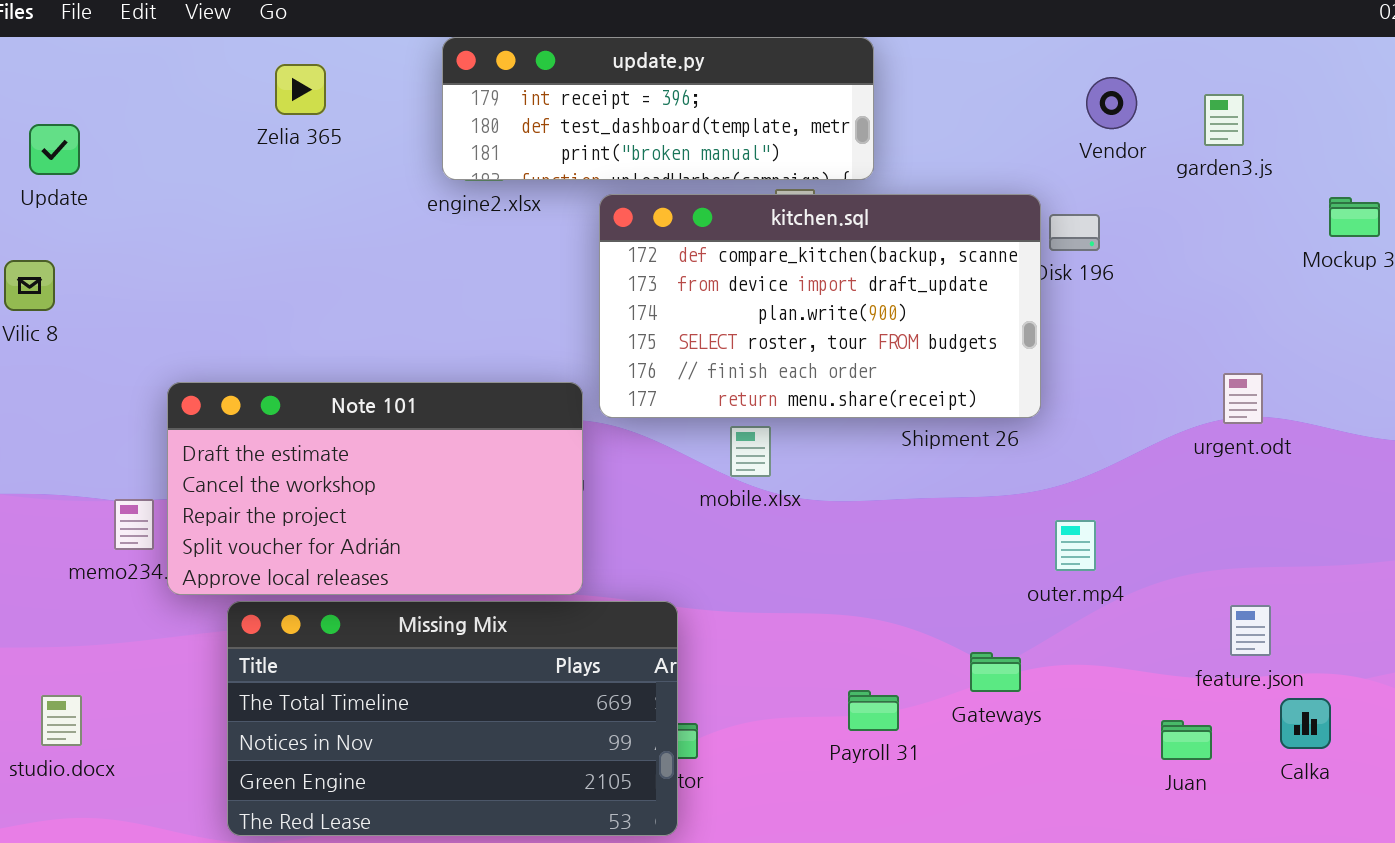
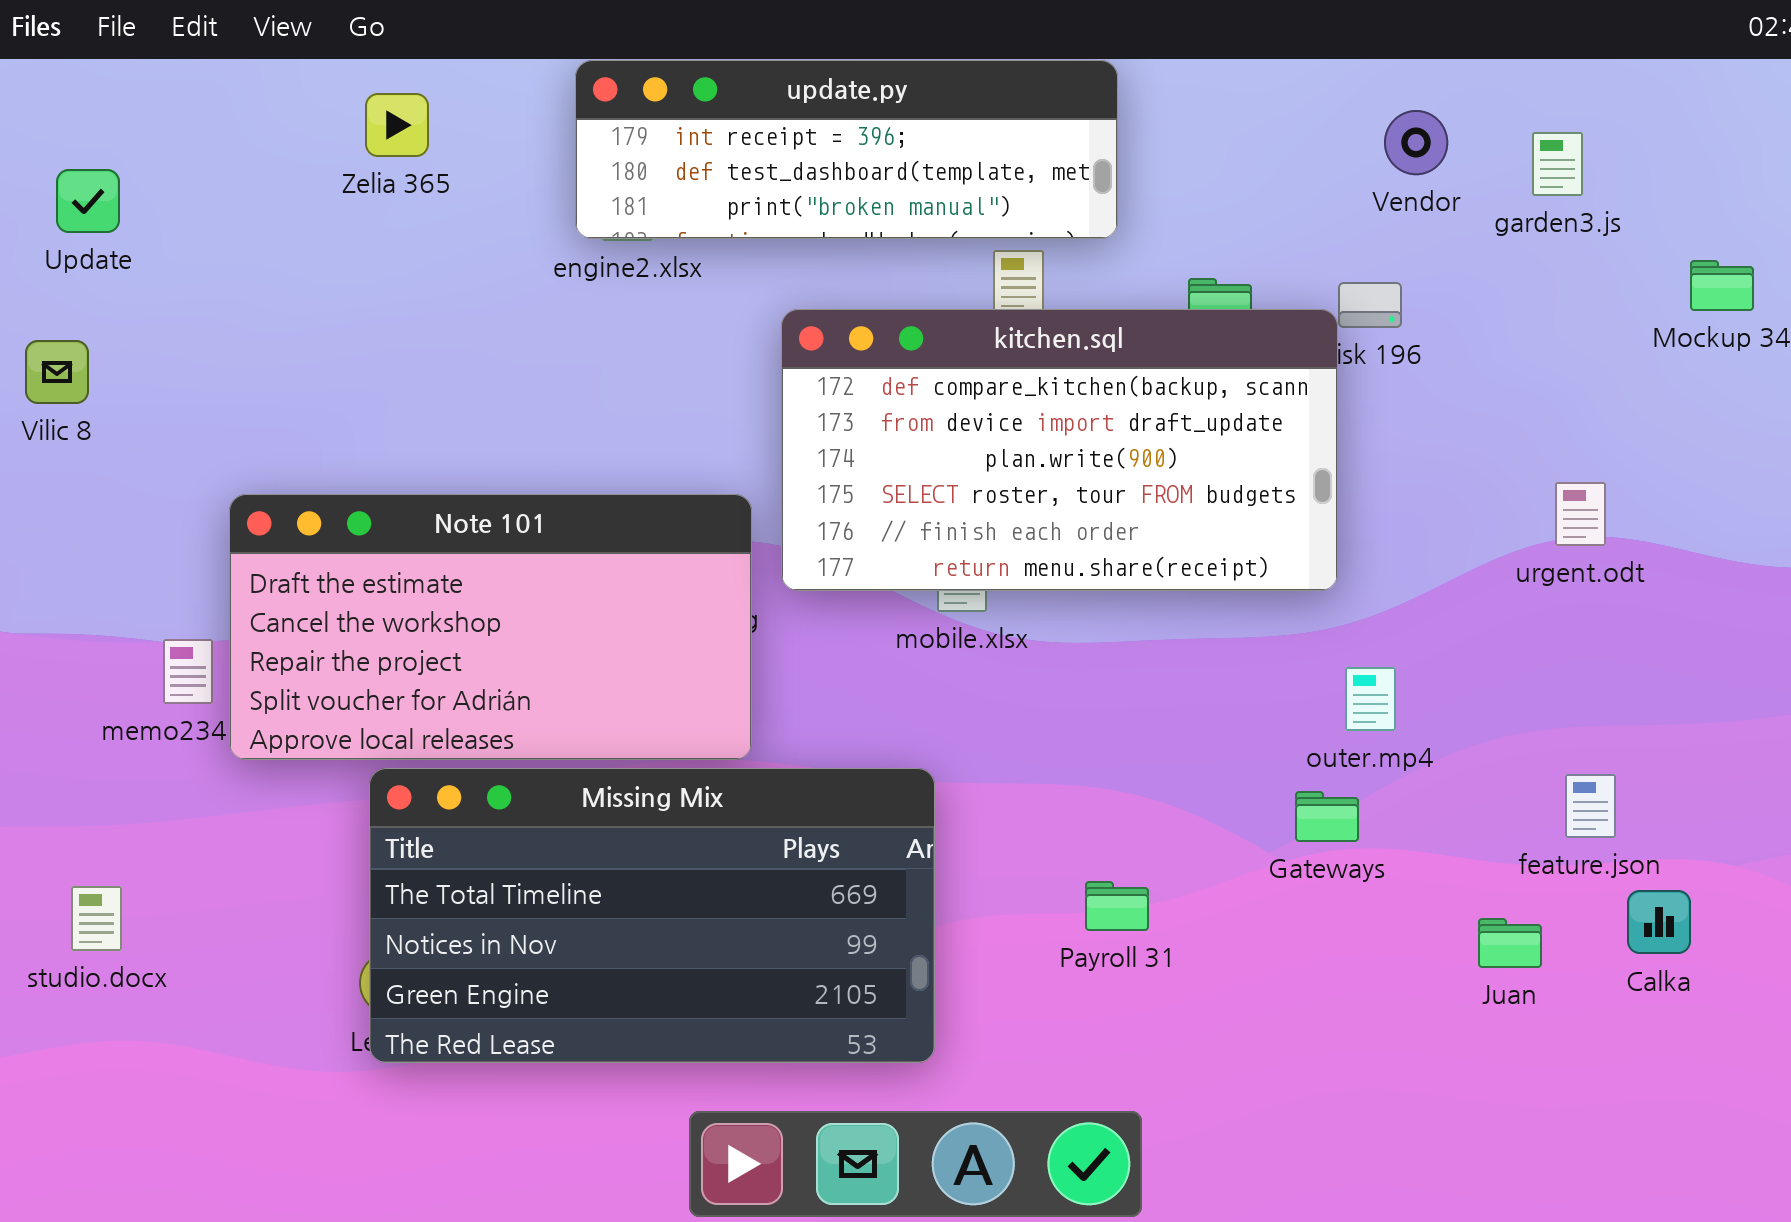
kitchen.sql: [599,194,1041,418] -> [781,309,1338,591], moved
Missing Mix: [227,601,678,836] -> [369,768,935,1063], moved
Gateways: [970,652,1021,692] -> [1295,791,1359,842], moved

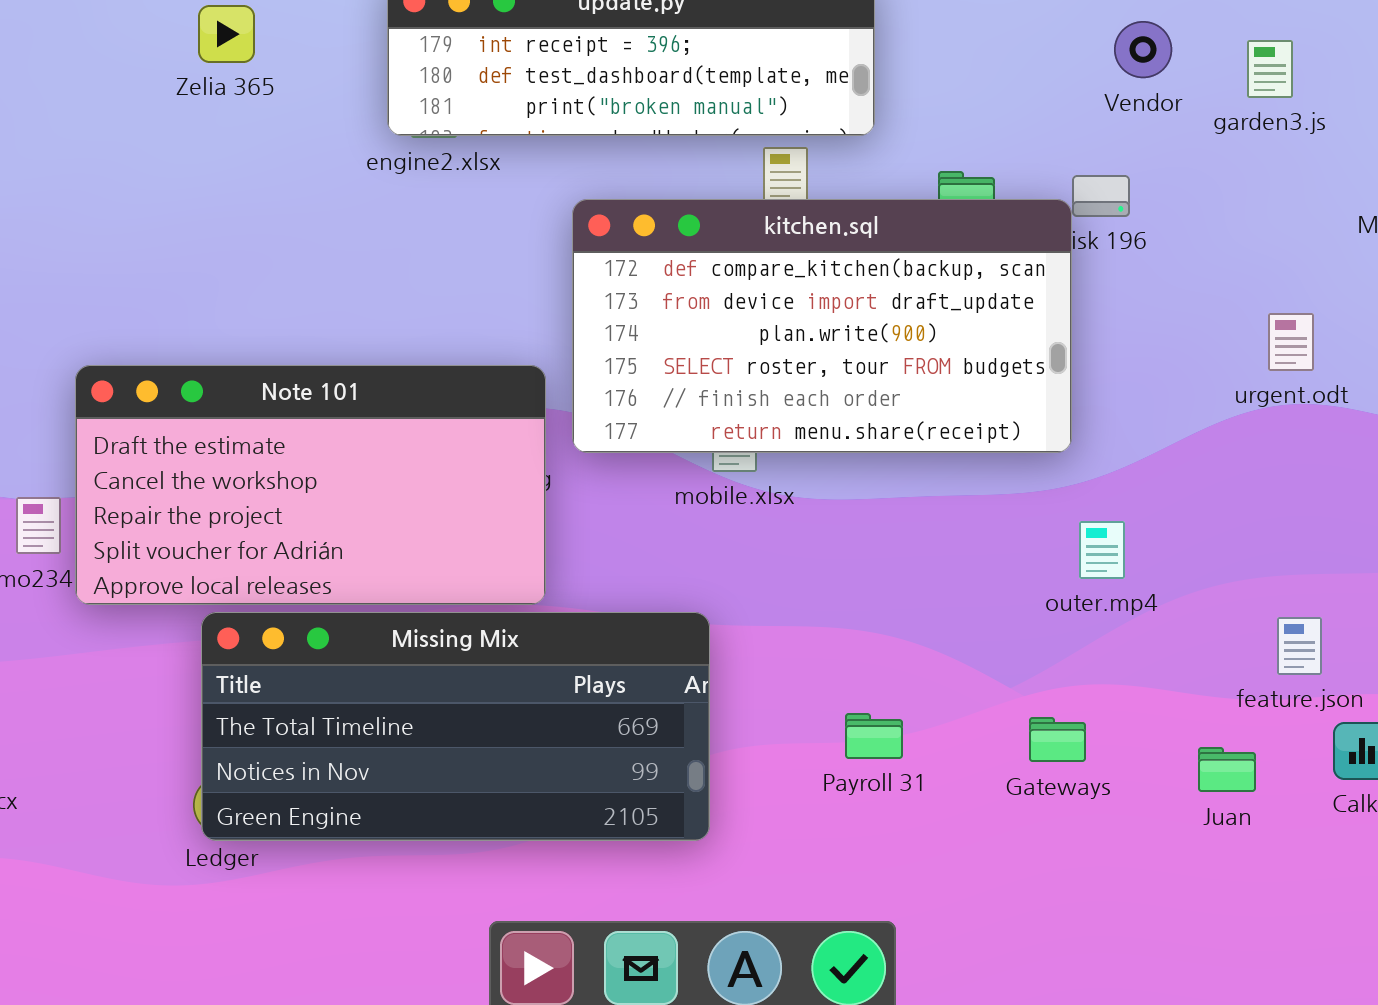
urgent.odt: [1555,482,1606,546] -> [1268,313,1314,371], moved
Missing Mix: [369,768,935,1063] -> [201,612,710,841], resized
Gateways: [1295,791,1359,842] -> [1029,717,1086,762], moved

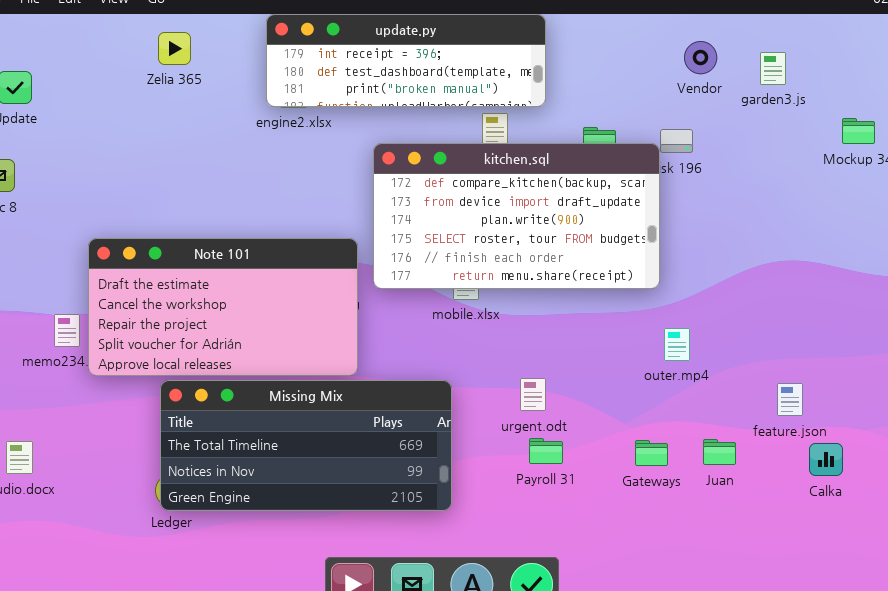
urgent.odt: [1268,313,1314,371] -> [520,378,546,411], moved
Juan: [1198,747,1256,792] -> [703,439,736,465], moved

